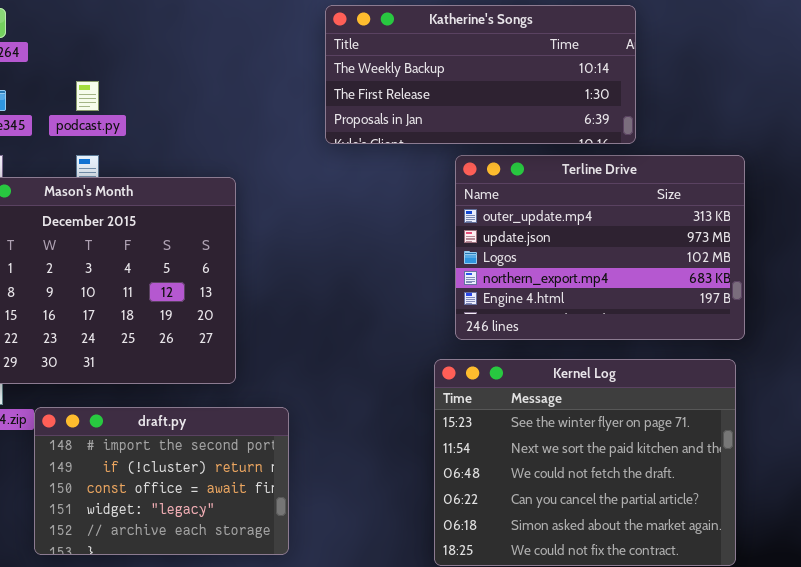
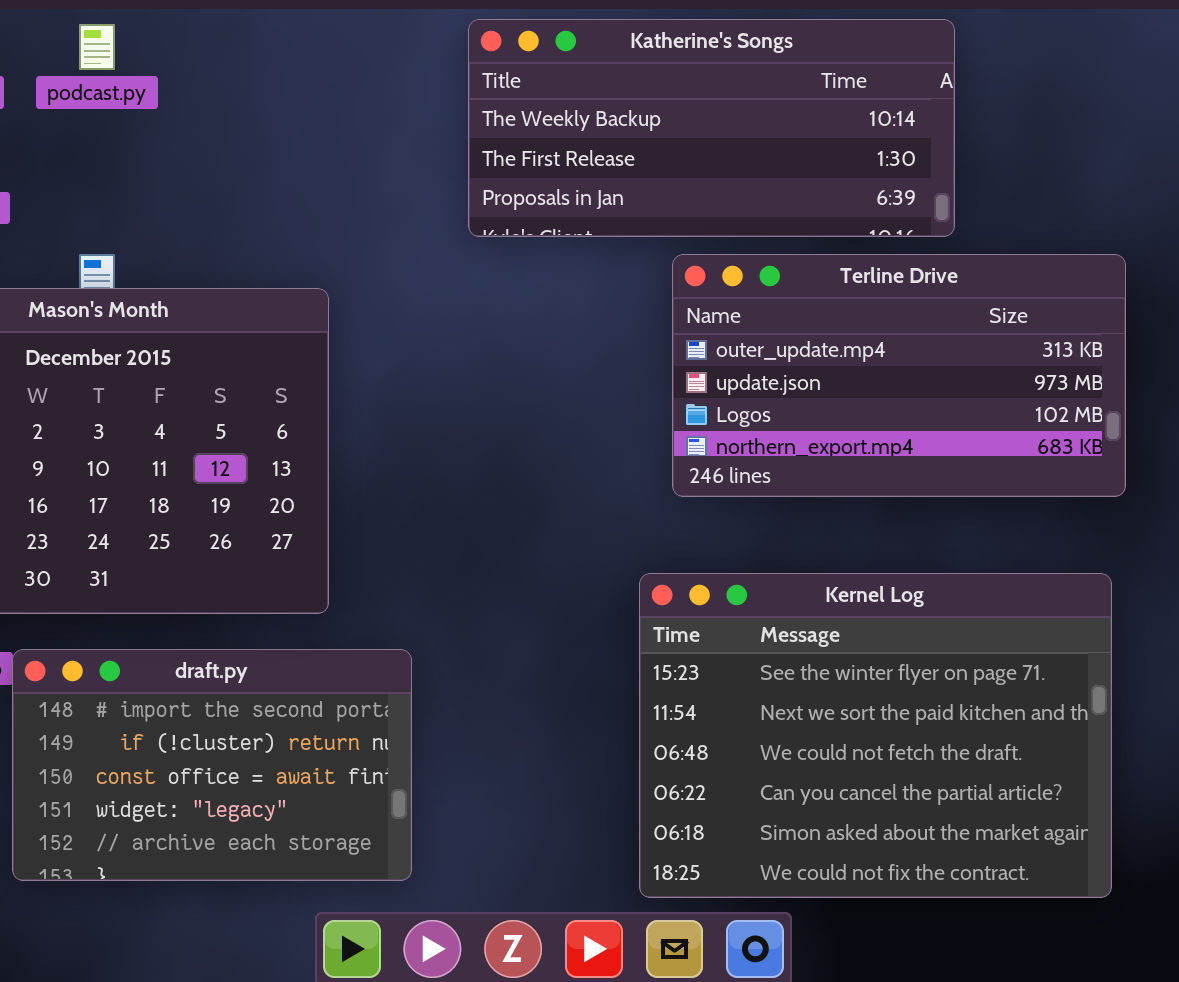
podcast.py: [76,81,99,111] -> [79,24,115,70], moved
Terline Drive: [455,155,745,340] -> [672,254,1126,497], resized

